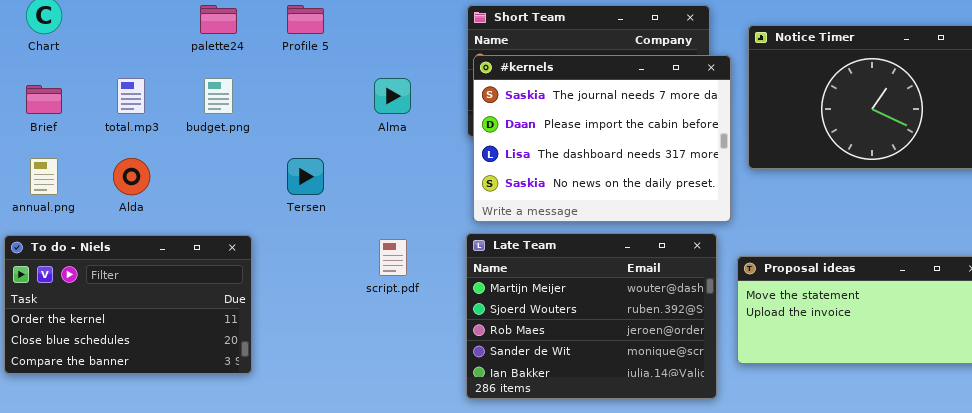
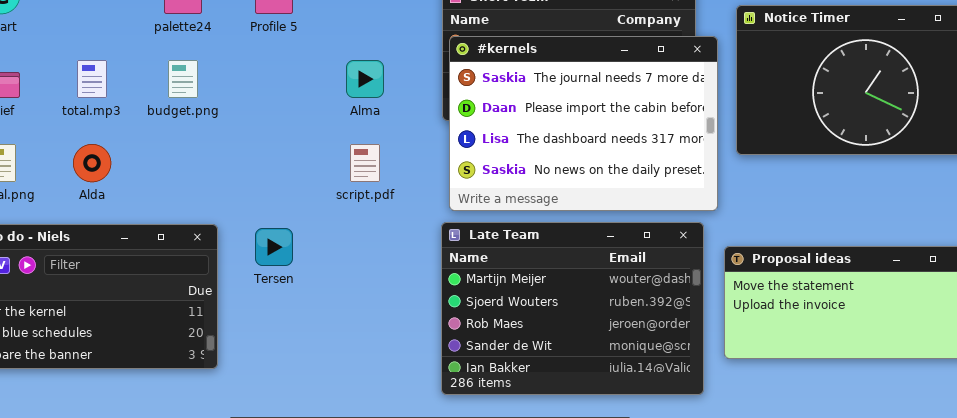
Tersen: [287,158,324,195] -> [255,228,293,266], moved
script.pdf: [379,239,407,276] -> [350,144,380,182], moved

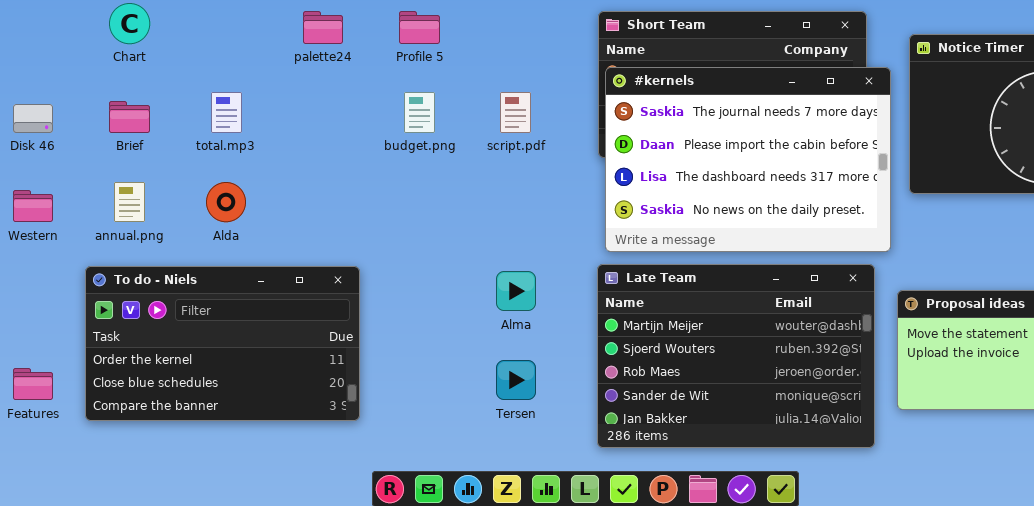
budget.png: [168,60,198,98] -> [404,92,435,133], moved
Alma: [346,60,384,98] -> [496,271,536,311], moved
script.pdf: [350,144,380,182] -> [500,92,531,133], moved
Tersen: [255,228,293,266] -> [496,360,536,400], moved

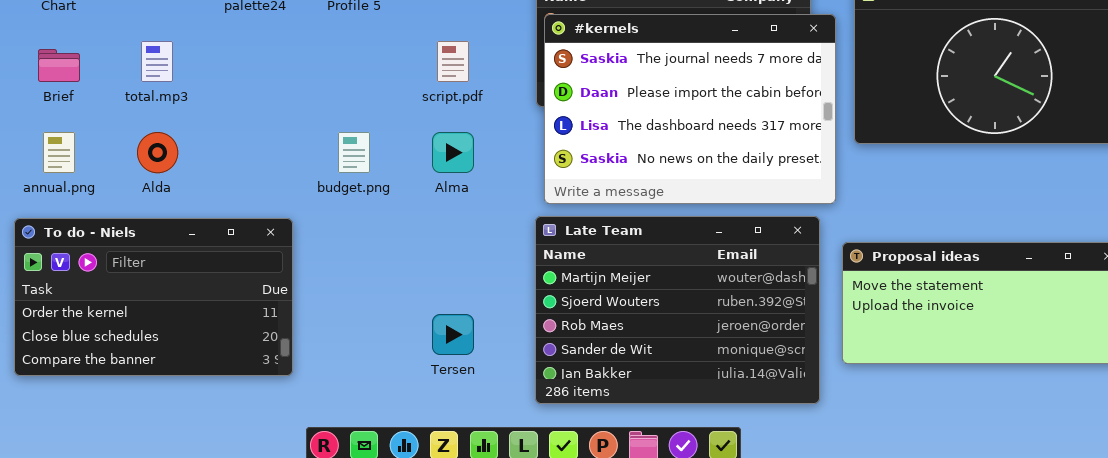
budget.png: [404,92,435,133] -> [338,132,370,173], moved
Alma: [496,271,536,311] -> [432,132,474,173], moved

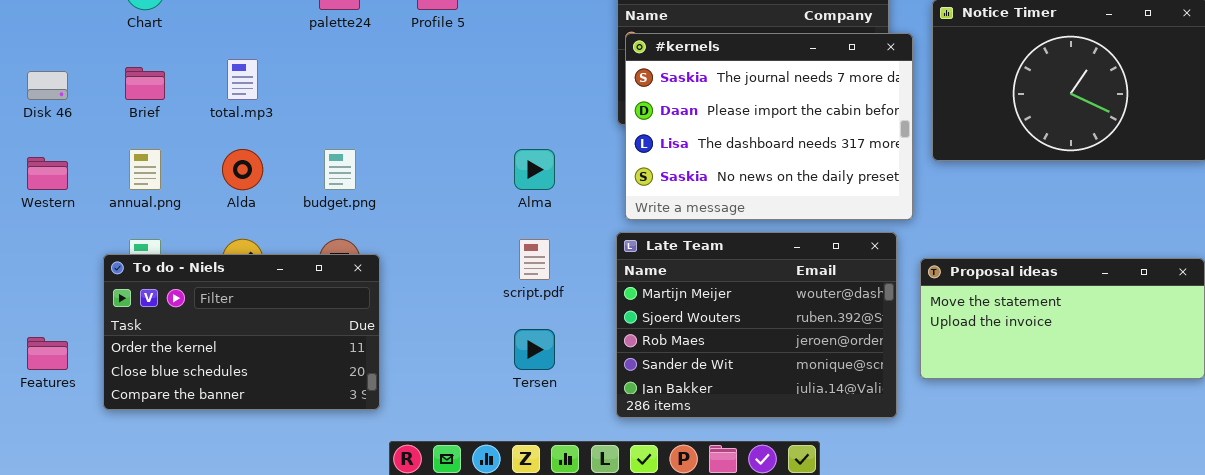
script.pdf: [437,41,469,82] -> [519,239,550,280], moved
budget.png: [338,132,370,173] -> [324,149,356,190], moved
To do - Niels: [14,218,293,376] -> [103,254,380,410], moved

